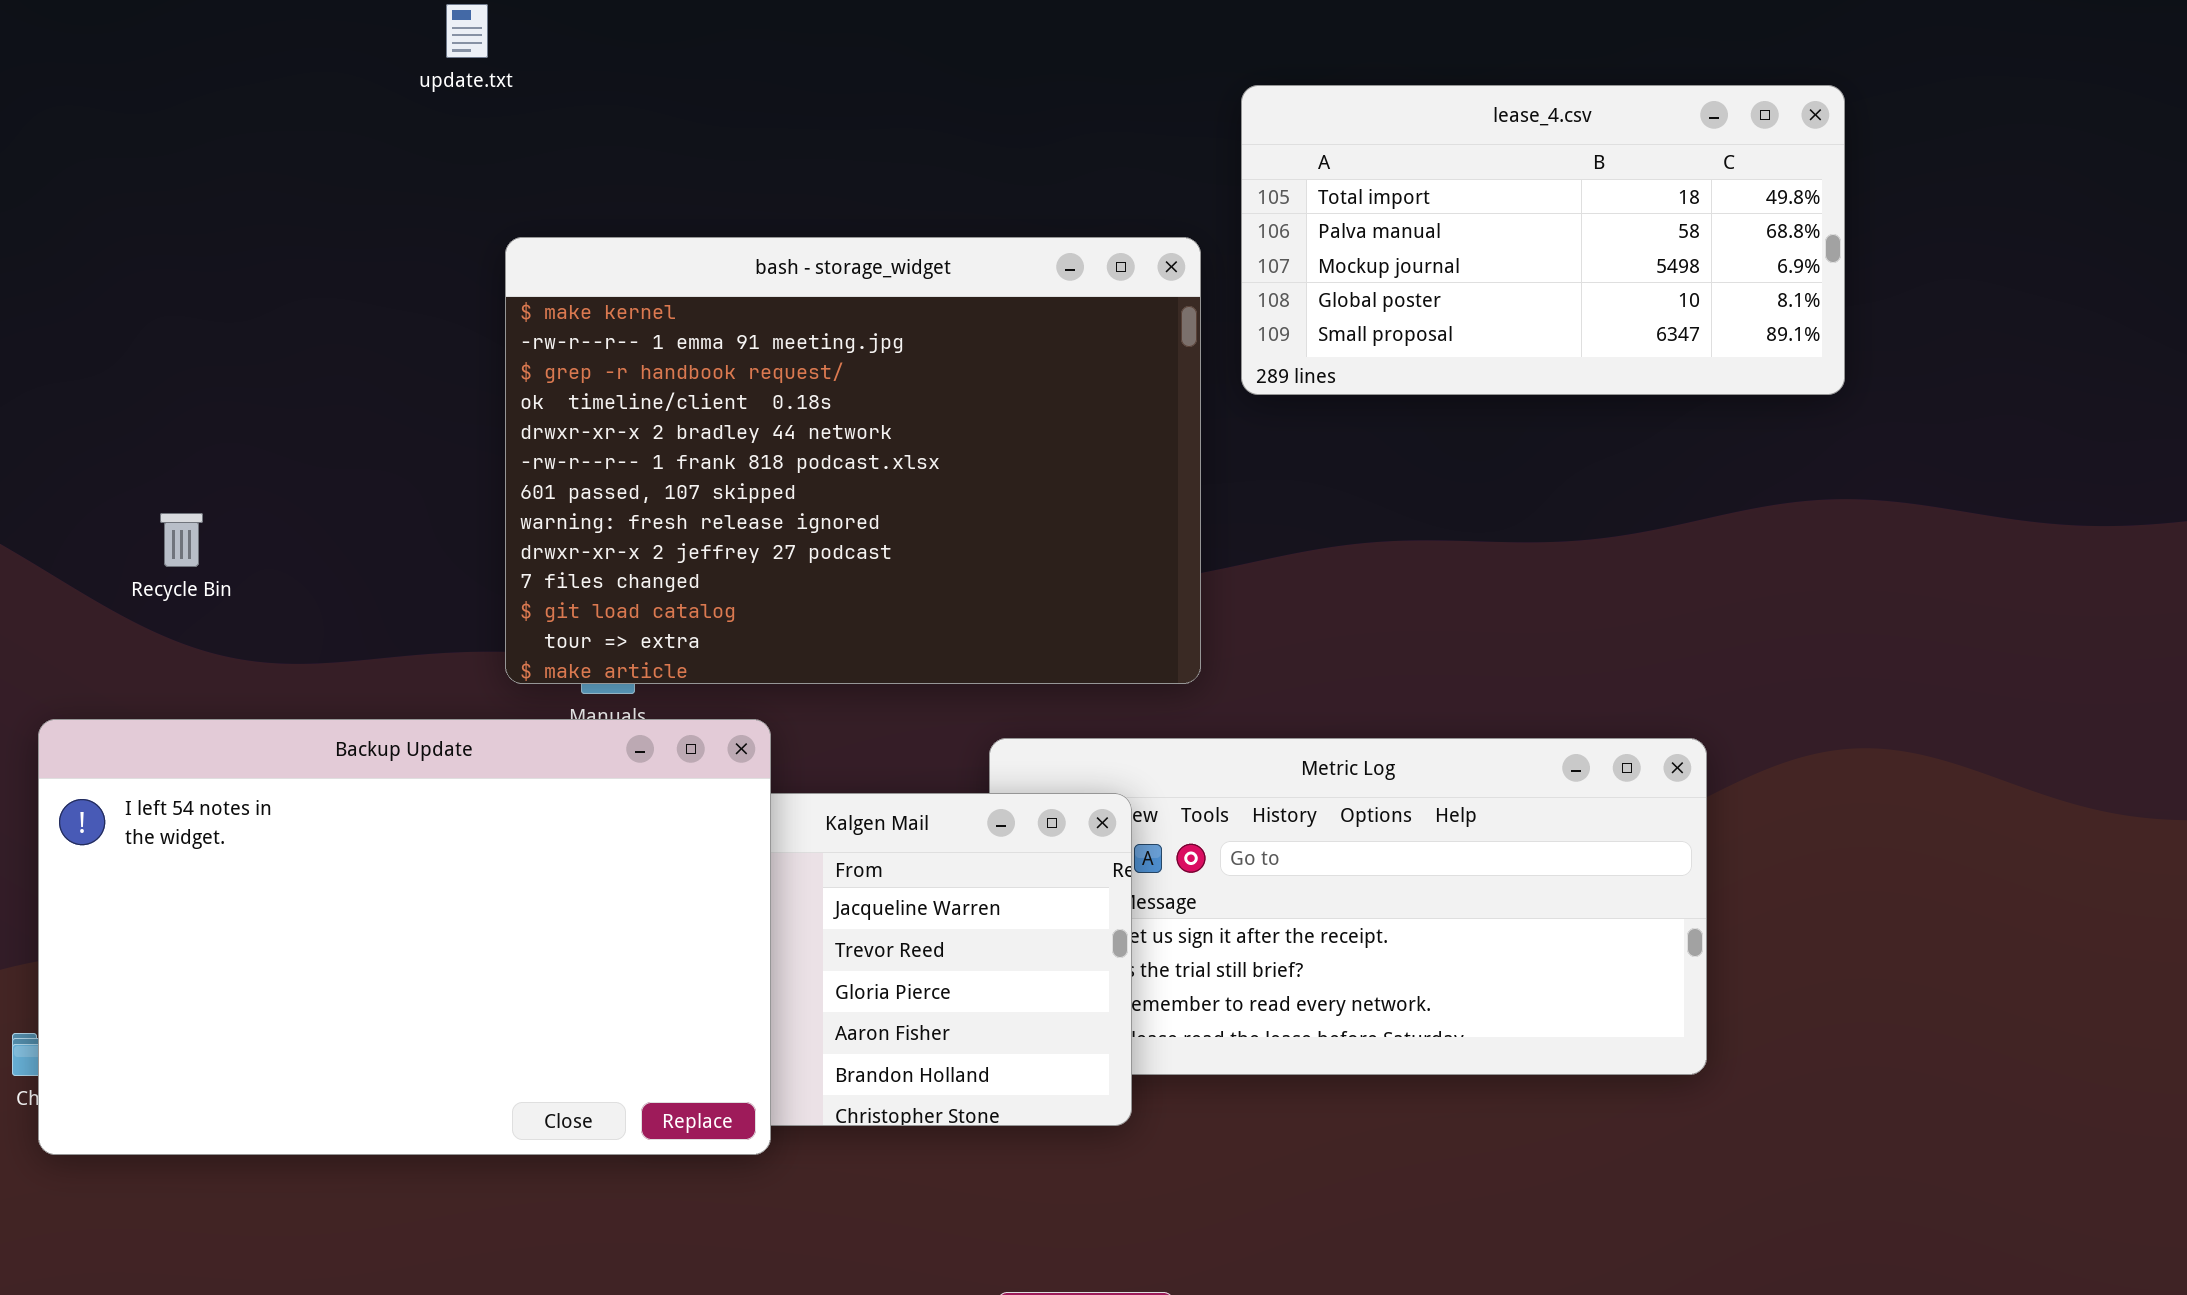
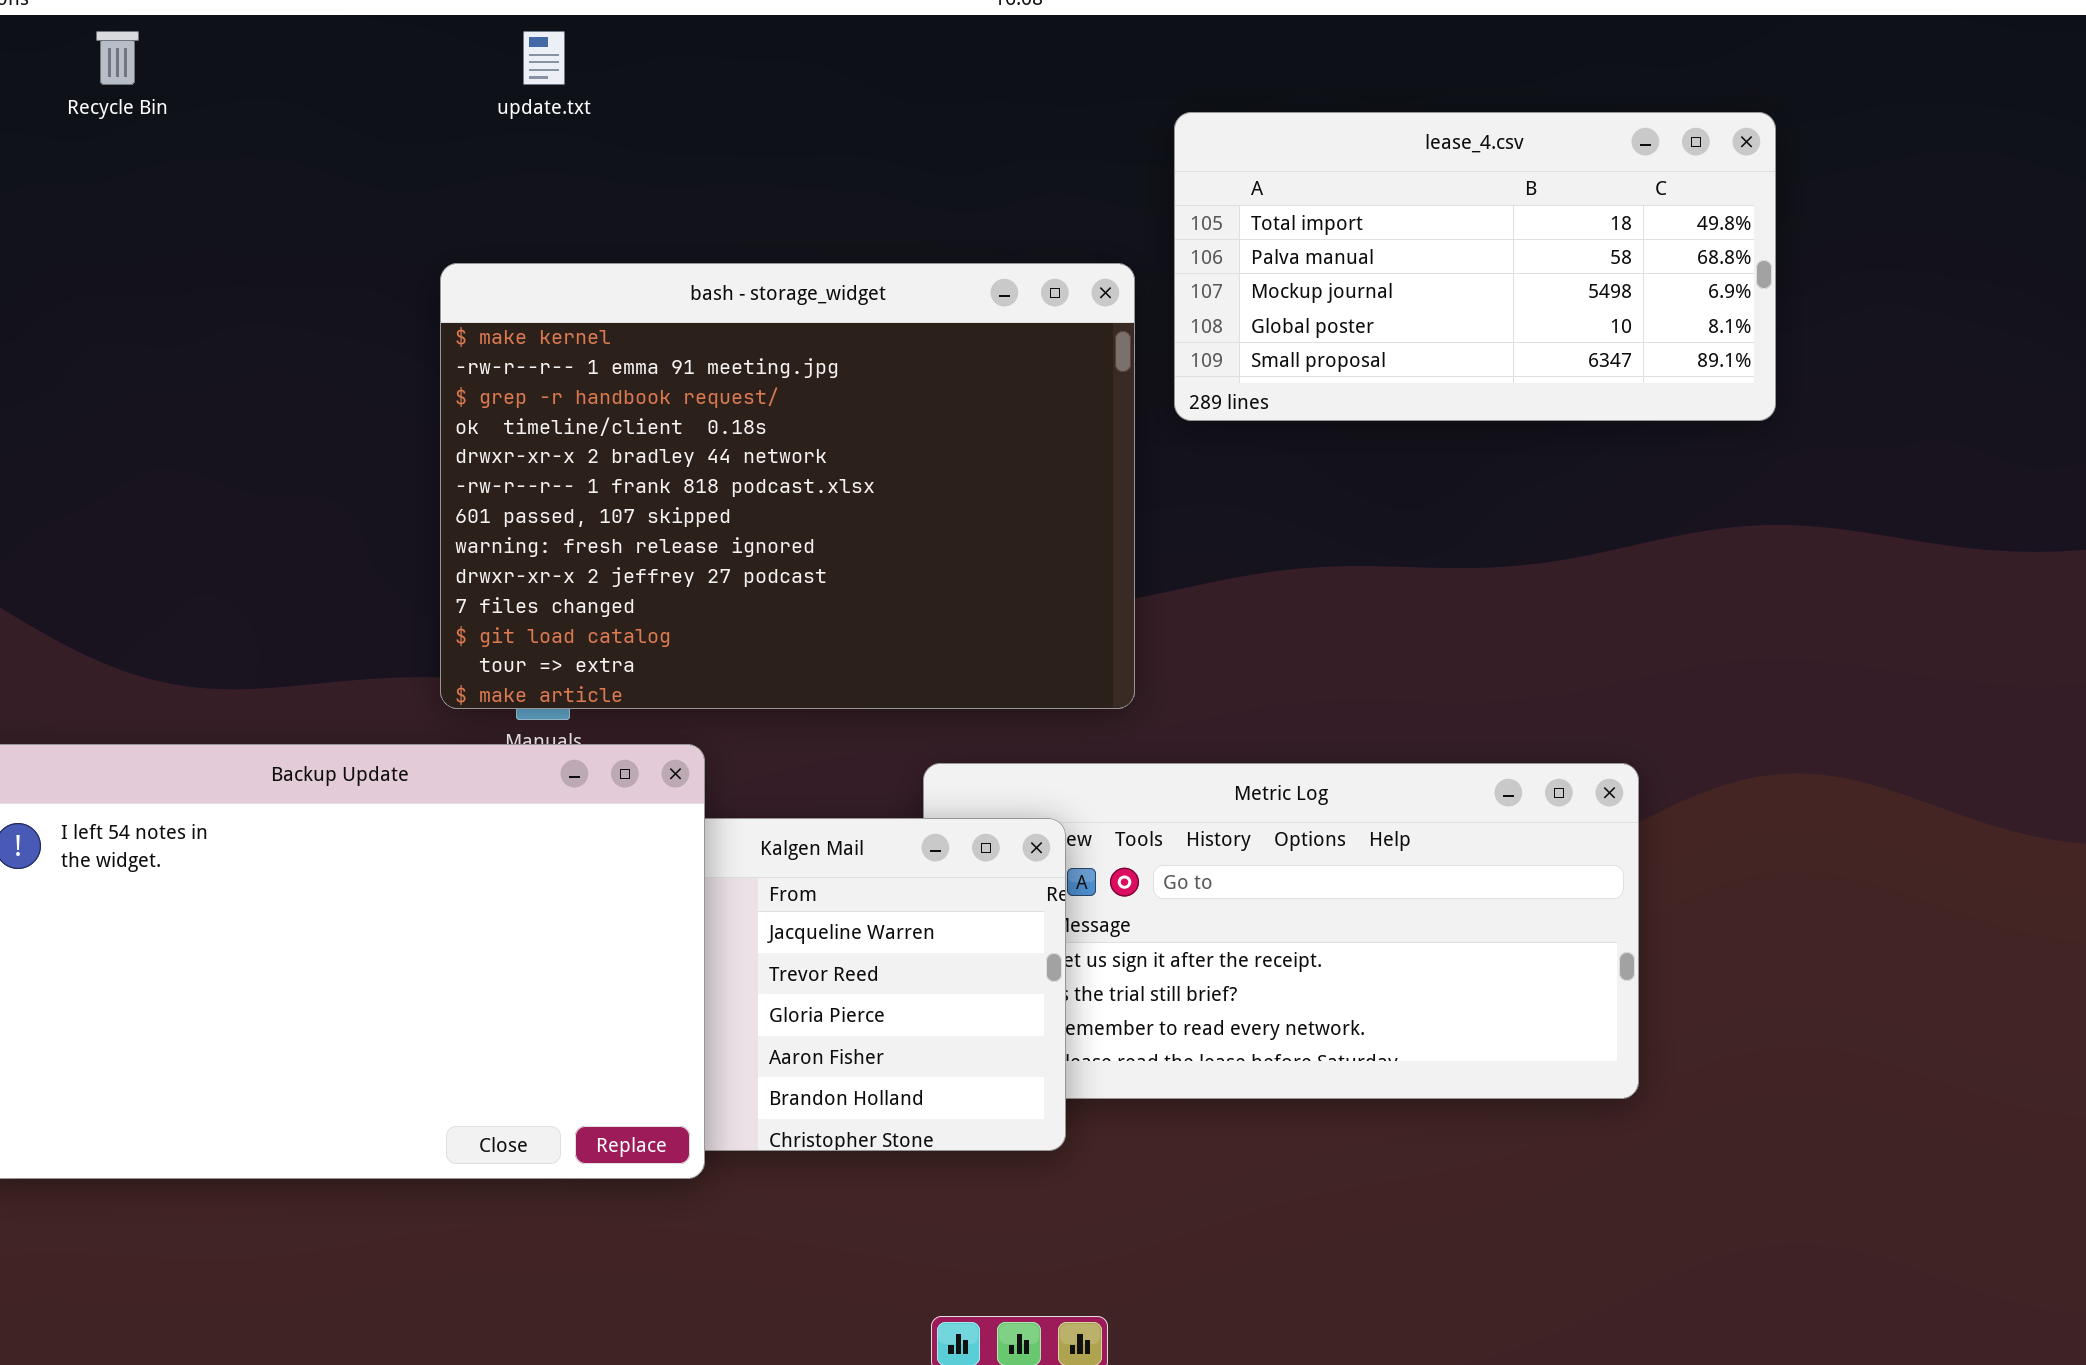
update.txt: [446,4,488,58] -> [523,31,565,85], moved
Recycle Bin: [160,513,203,567] -> [96,31,139,85], moved

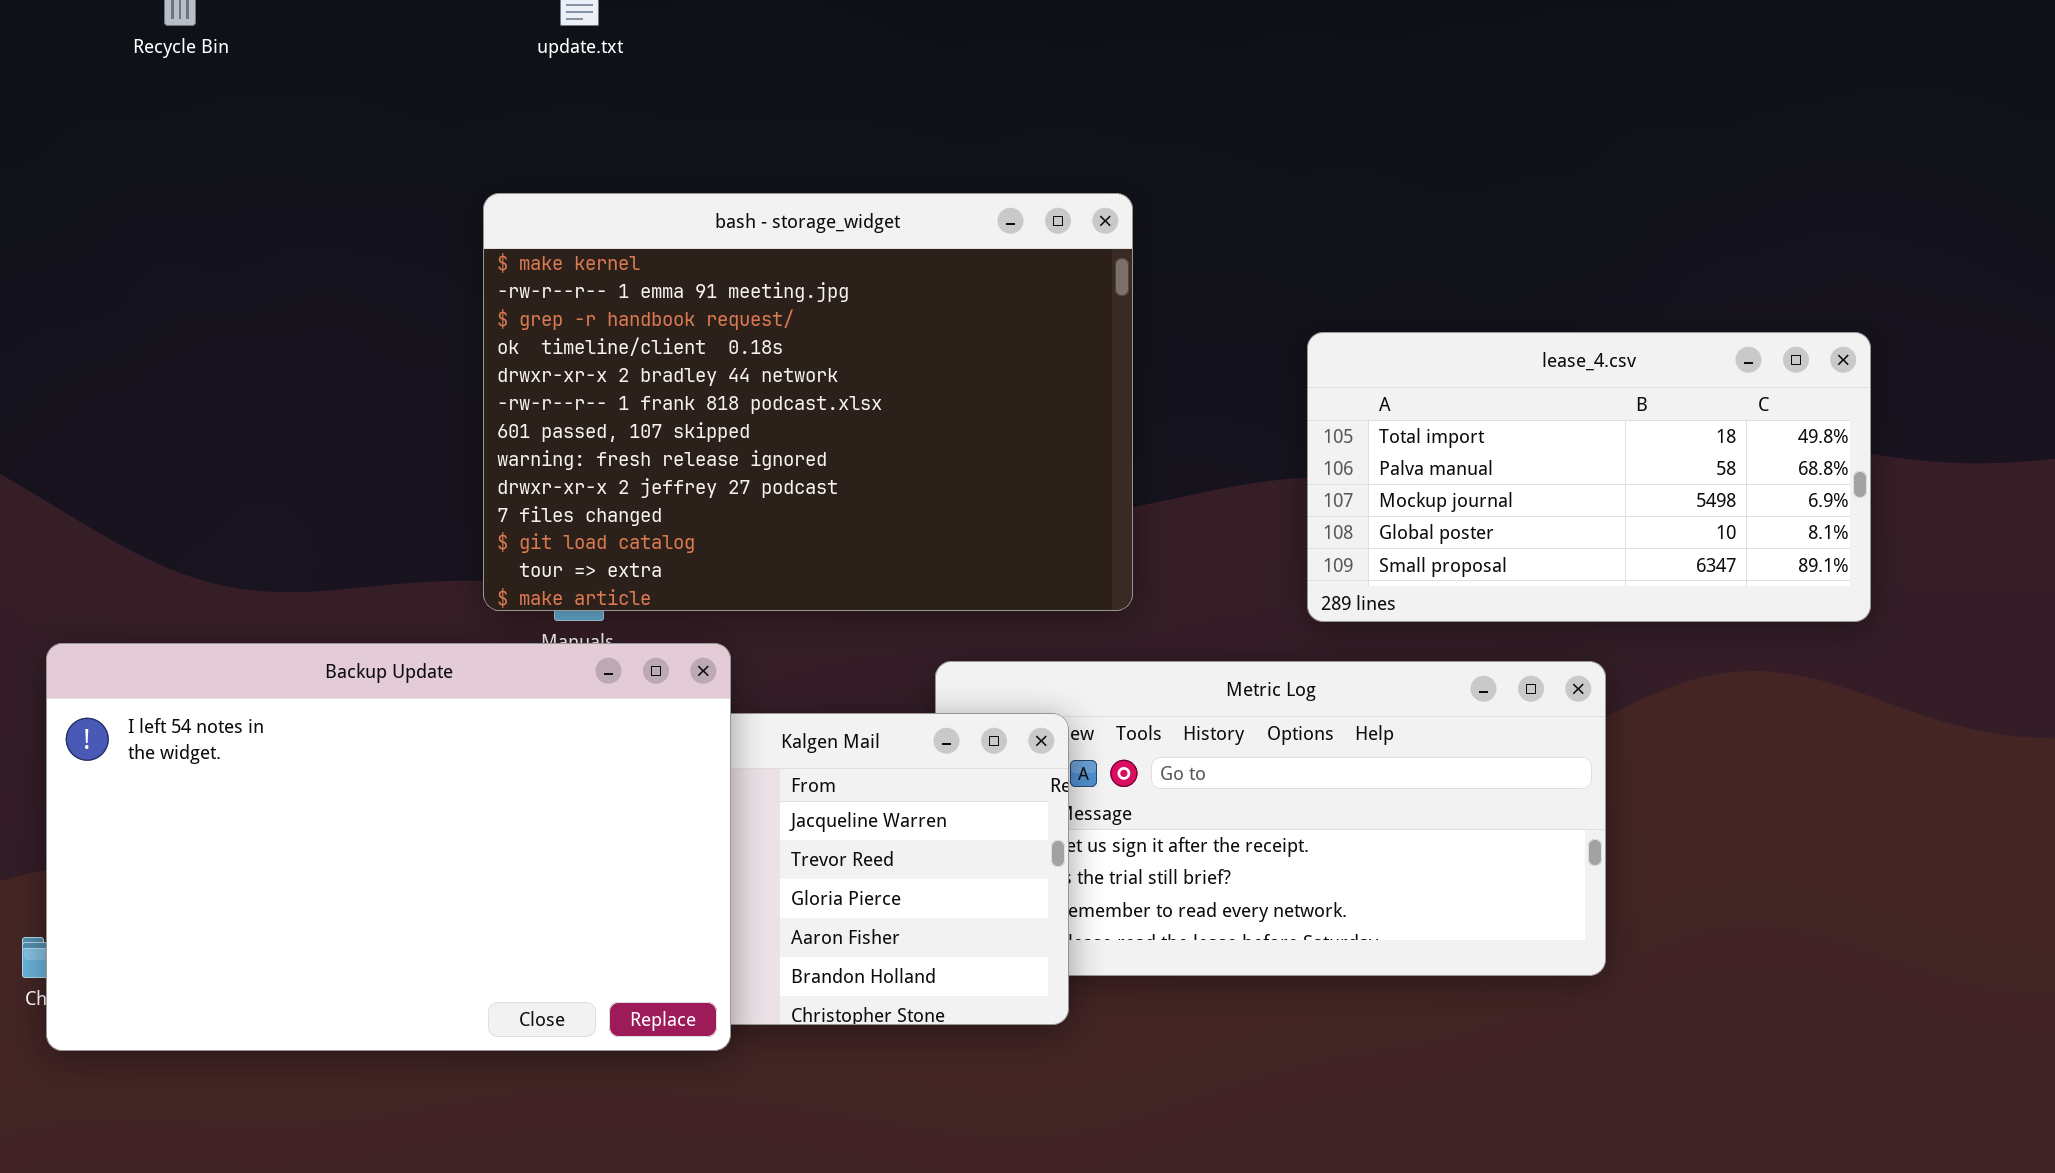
lease_4.csv: [1174,112,1776,421] -> [1307,332,1871,622], moved

